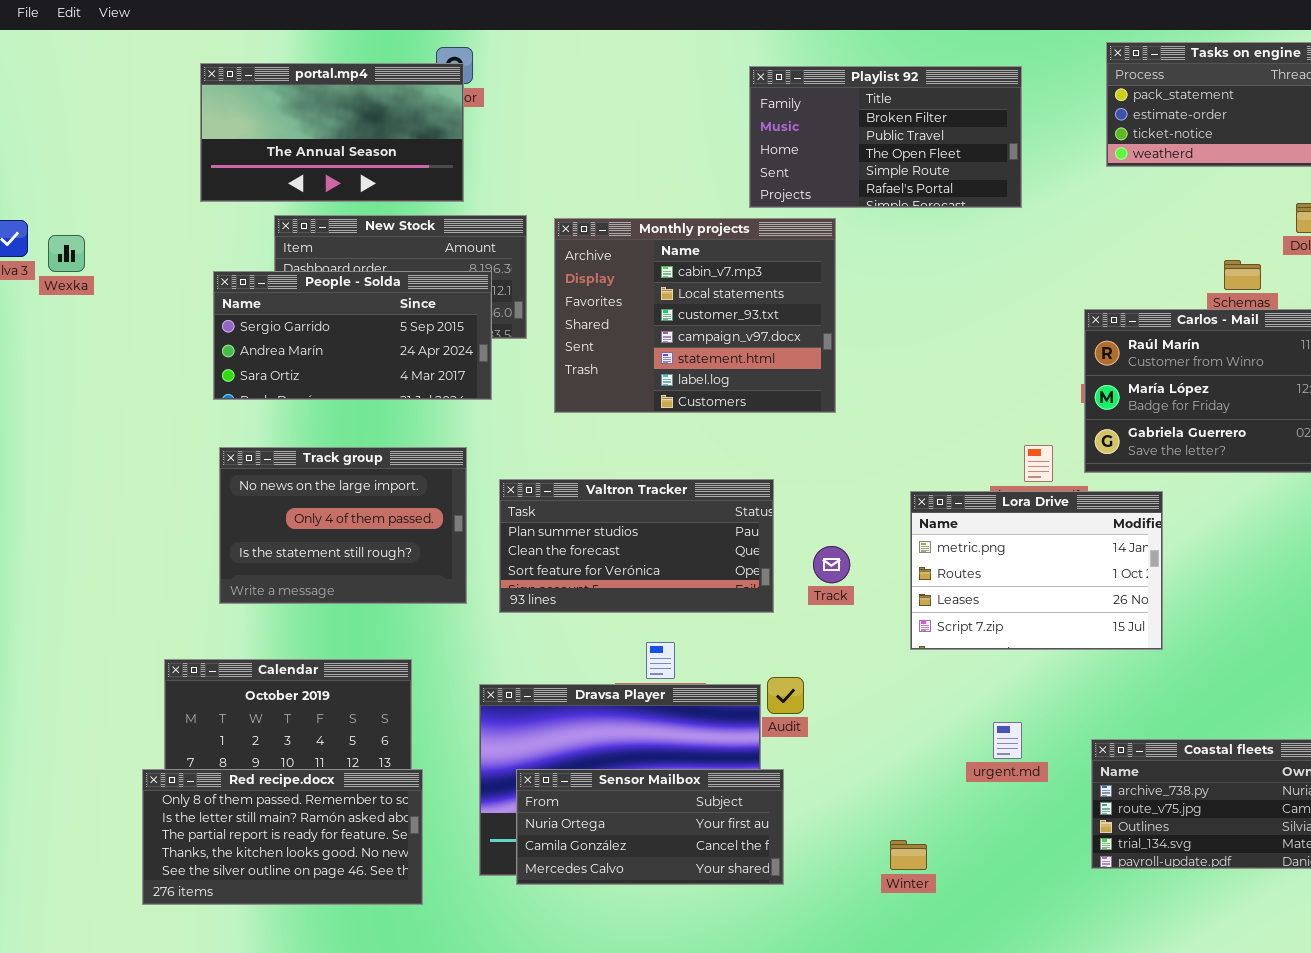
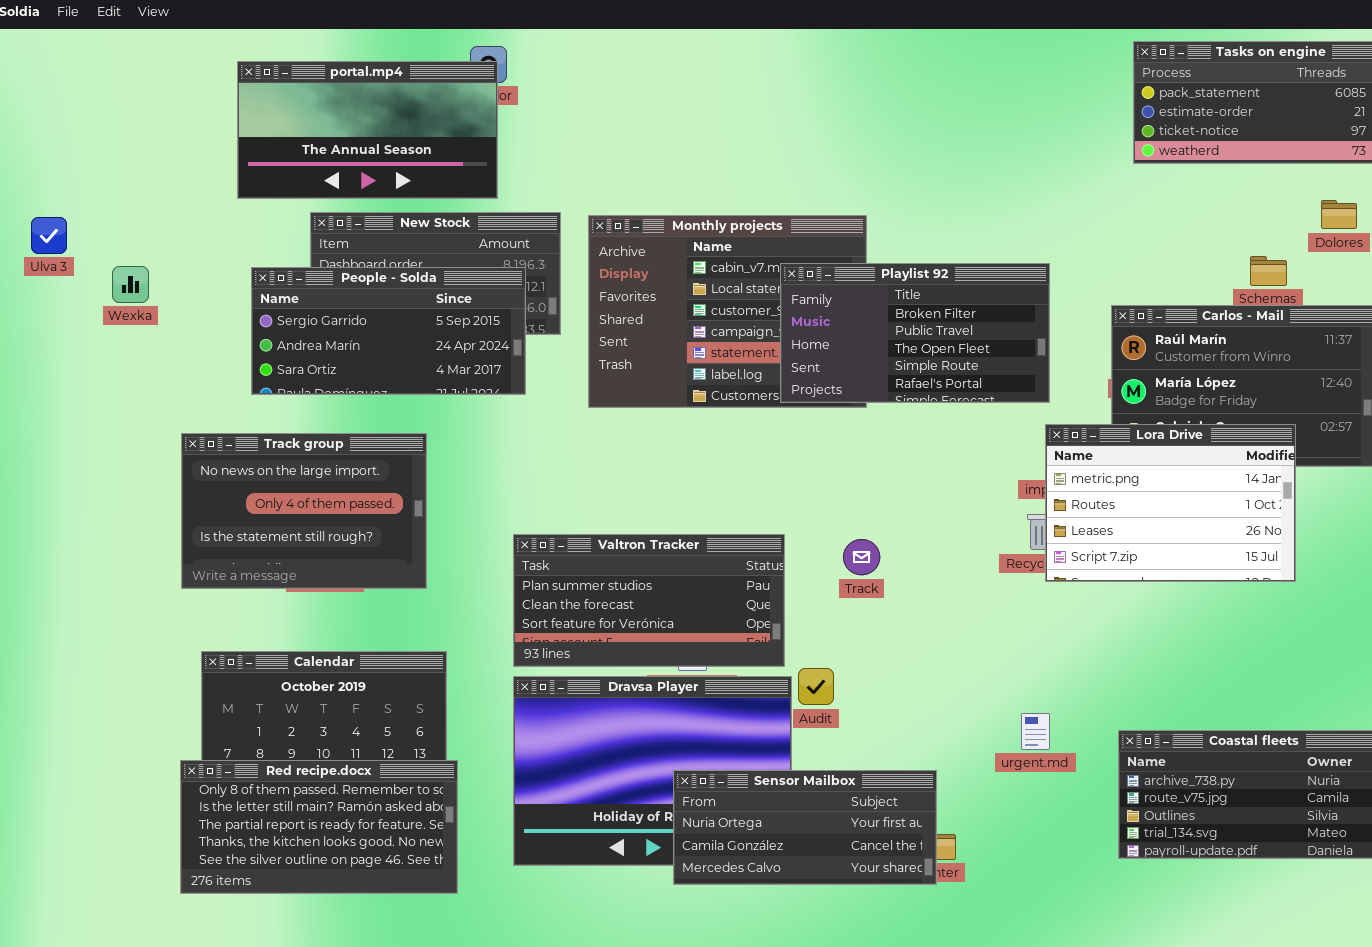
Playlist 92: [749,66,1022,208] -> [780,263,1050,403], moved
Wexka: [48,235,85,272] -> [112,266,149,303], moved
Track group: [219,447,467,604] -> [181,433,427,589], moved
Valtron Tracker: [499,479,774,613] -> [513,534,785,667], moved
Lora Drive: [910,491,1163,650] -> [1045,424,1296,582], moved
Sensor Mailbox: [516,769,784,885] -> [673,770,937,885], moved

